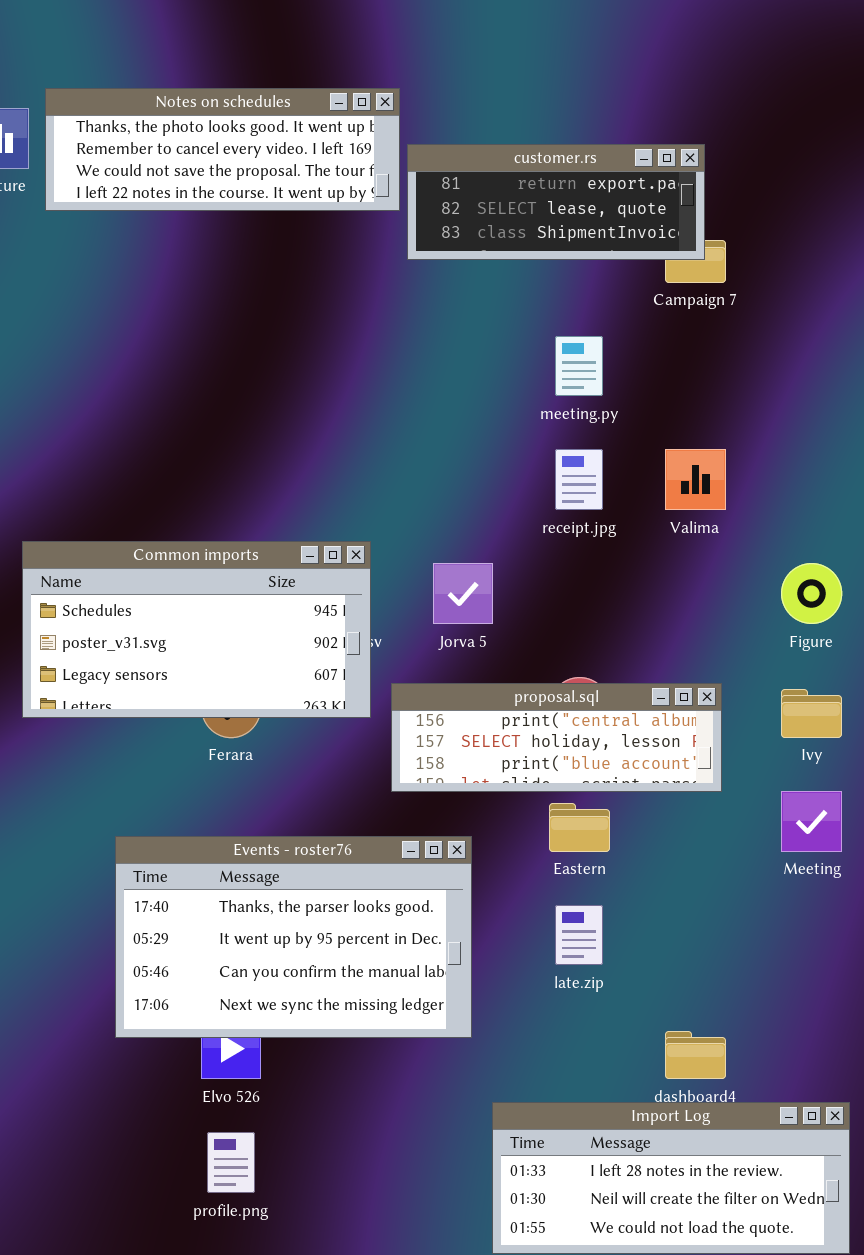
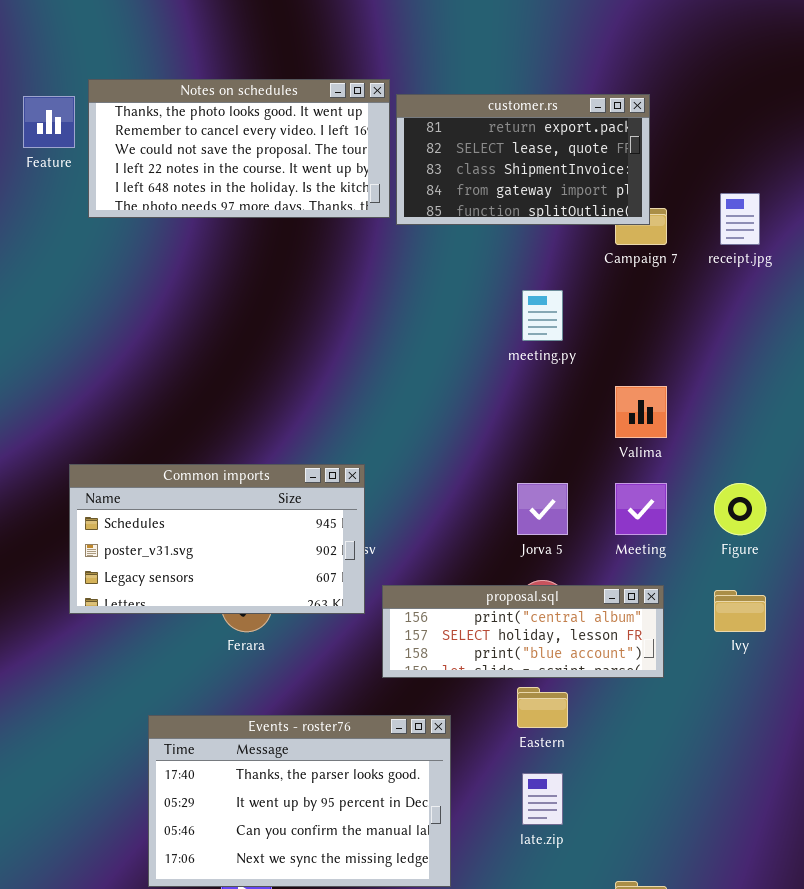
Notes on schedules: [45,88,400,211] -> [88,79,390,218], resized
customer.rs: [407,144,705,260] -> [396,94,650,225], resized
receipt.jpg: [555,449,603,510] -> [720,193,760,245], moved
Jorva 5: [433,563,493,624] -> [517,483,568,535], moved
Meeting: [781,791,842,852] -> [615,483,667,535], moved

